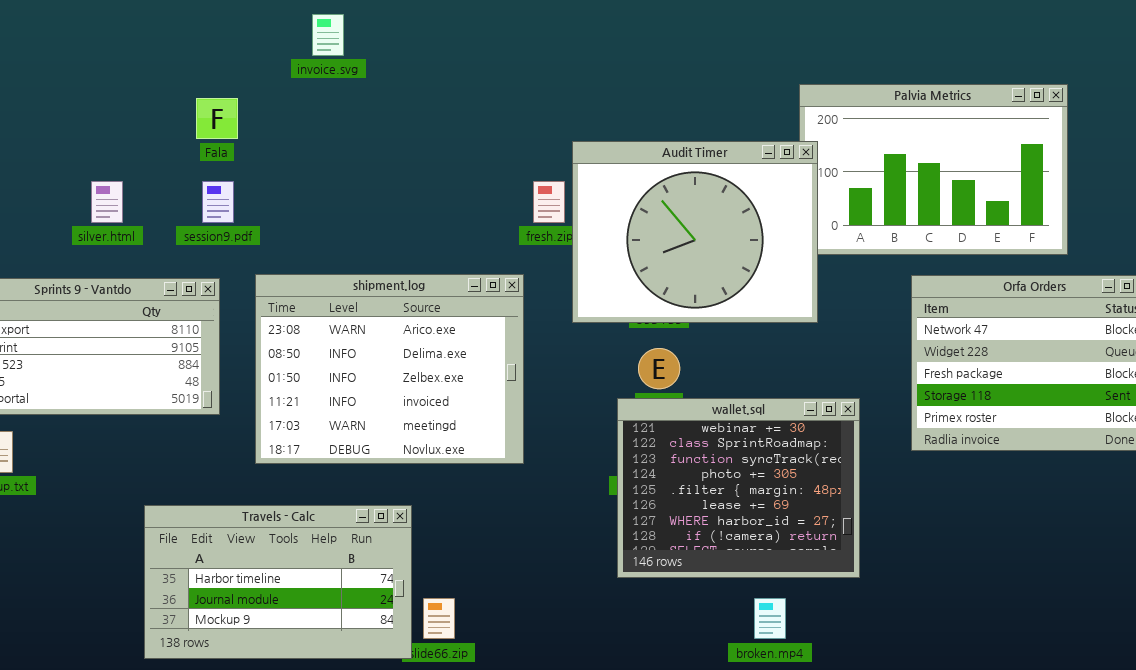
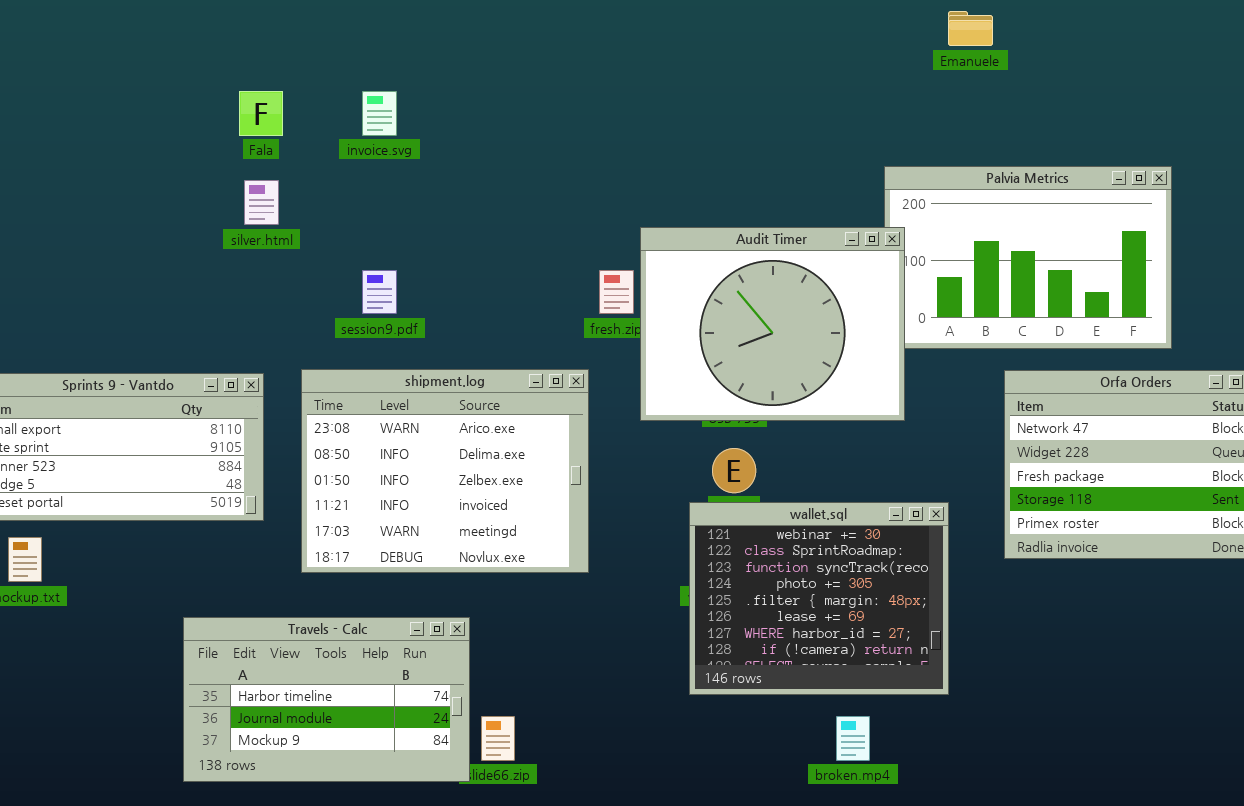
Fala: [196,98,238,139] -> [239,91,283,136], moved
silver.html: [91,181,123,223] -> [244,180,279,225], moved
session9.pdf: [202,181,234,223] -> [362,270,397,314], moved

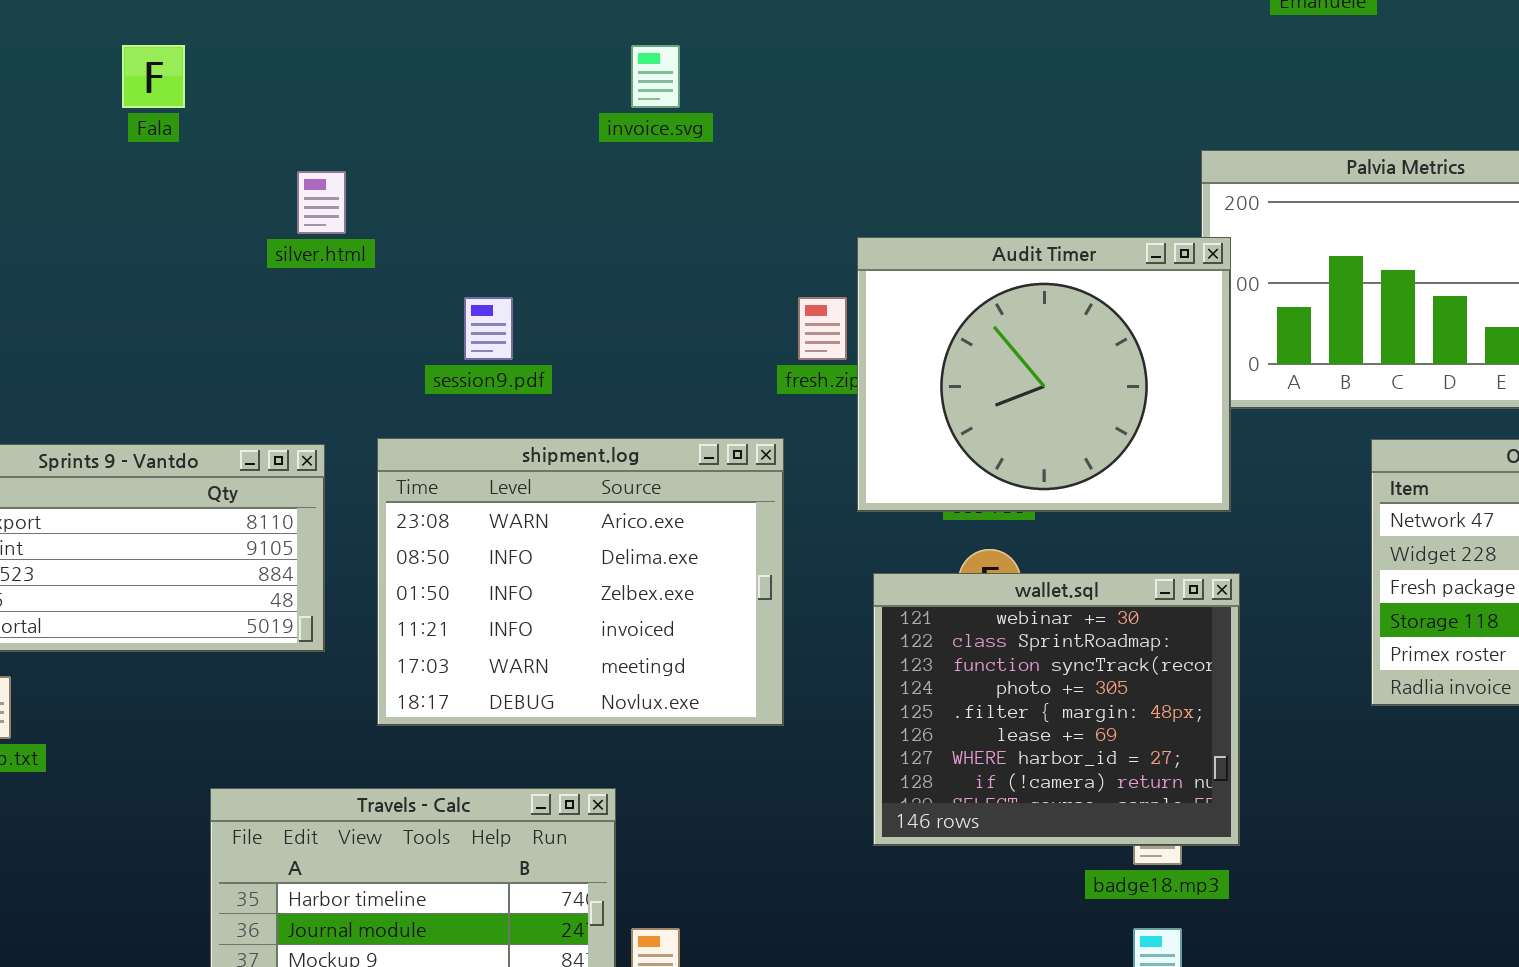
Fala: [239,91,283,136] -> [122,45,185,108], moved
invoice.svg: [362,91,397,136] -> [631,45,680,108], moved
wallet.sql: [689,502,949,695] -> [873,573,1240,846], moved

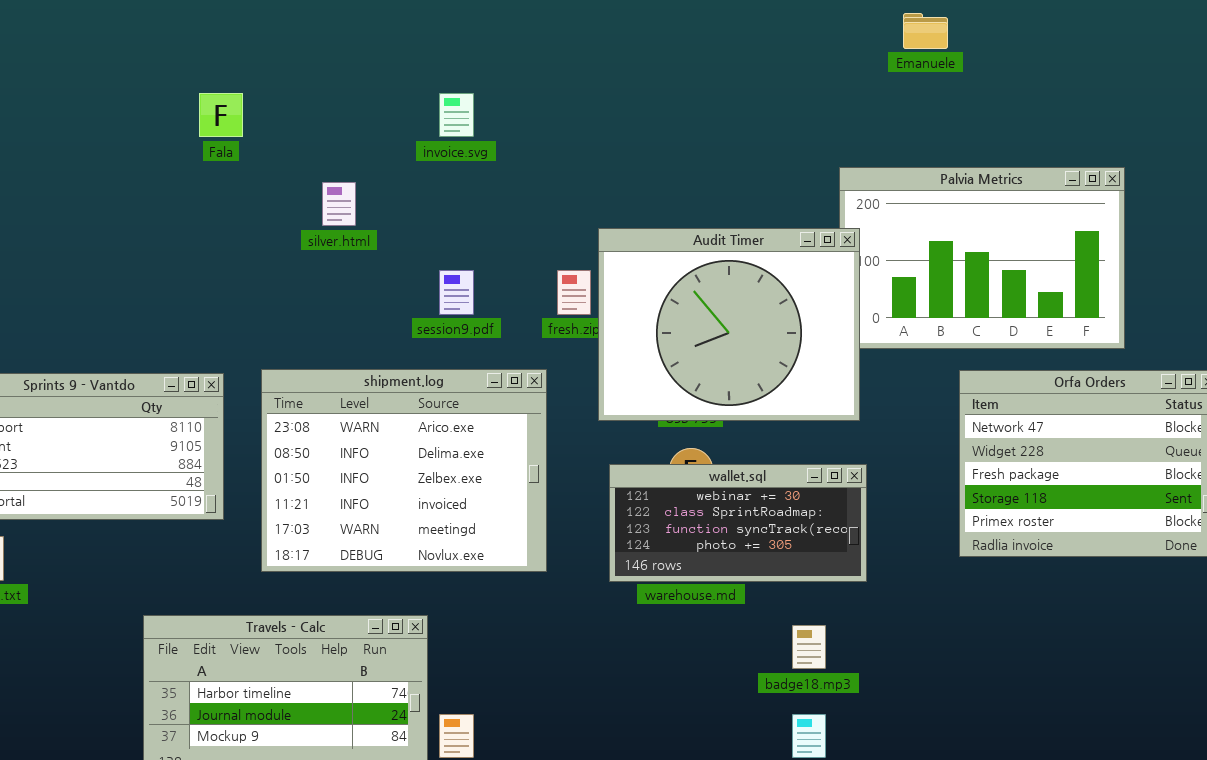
Fala: [122,45,185,108] -> [199,93,243,137], moved
silver.html: [297,171,346,234] -> [322,182,356,226], moved
session9.pdf: [464,297,513,360] -> [439,270,474,315], moved
wallet.sql: [873,573,1240,846] -> [609,464,867,582], resized

